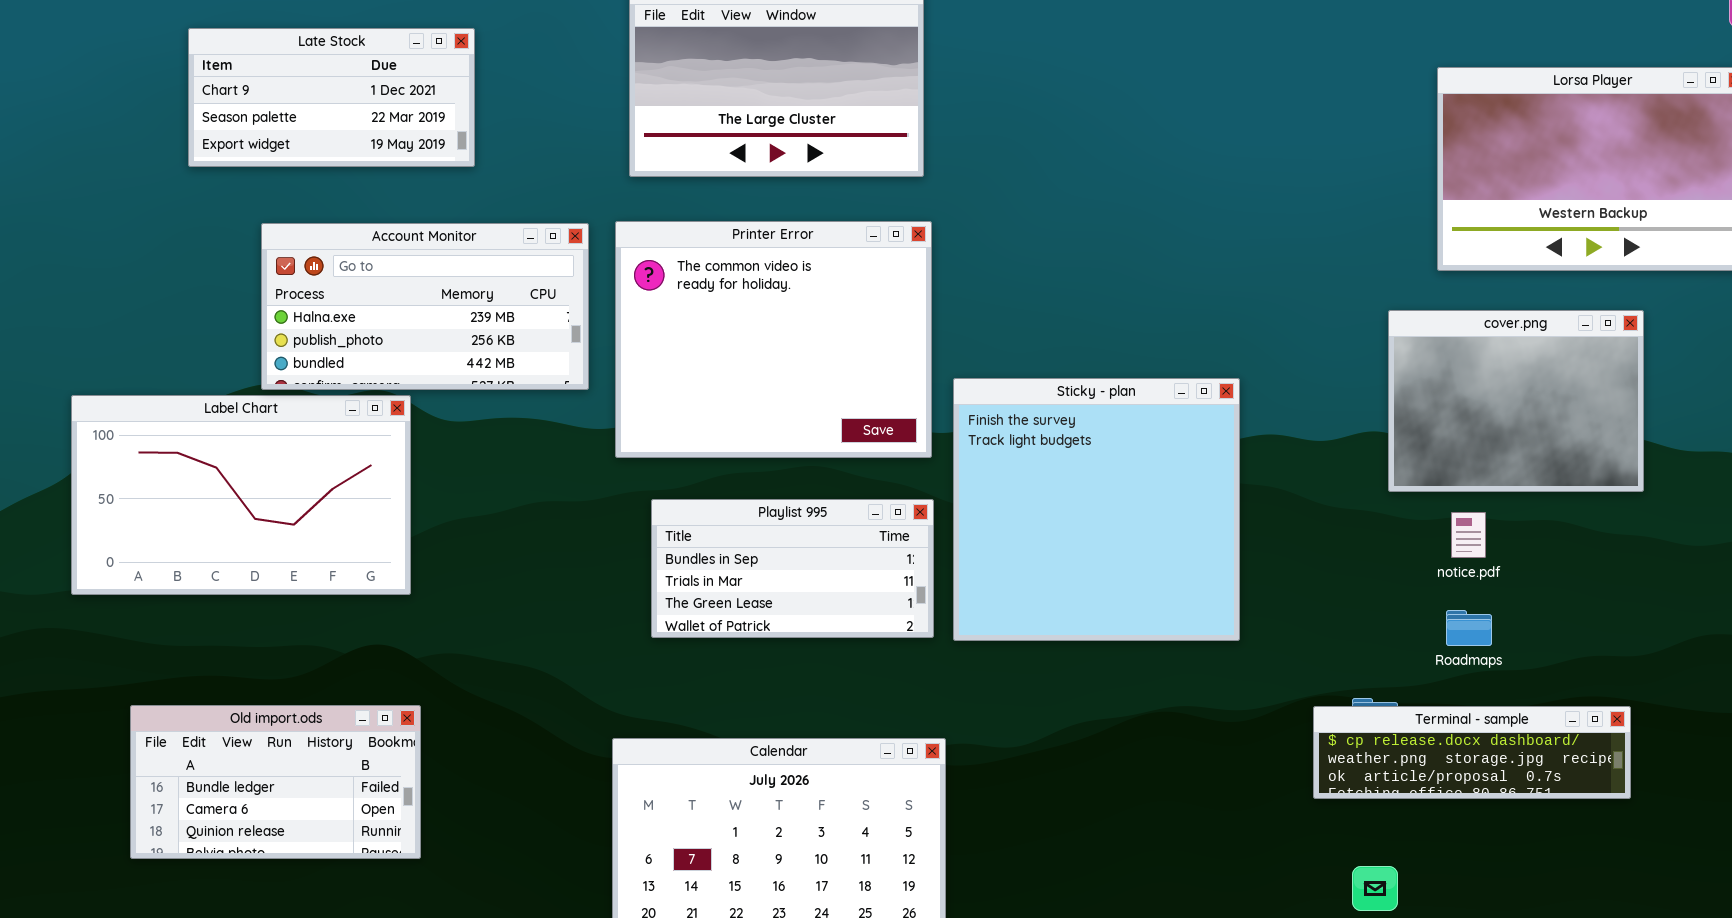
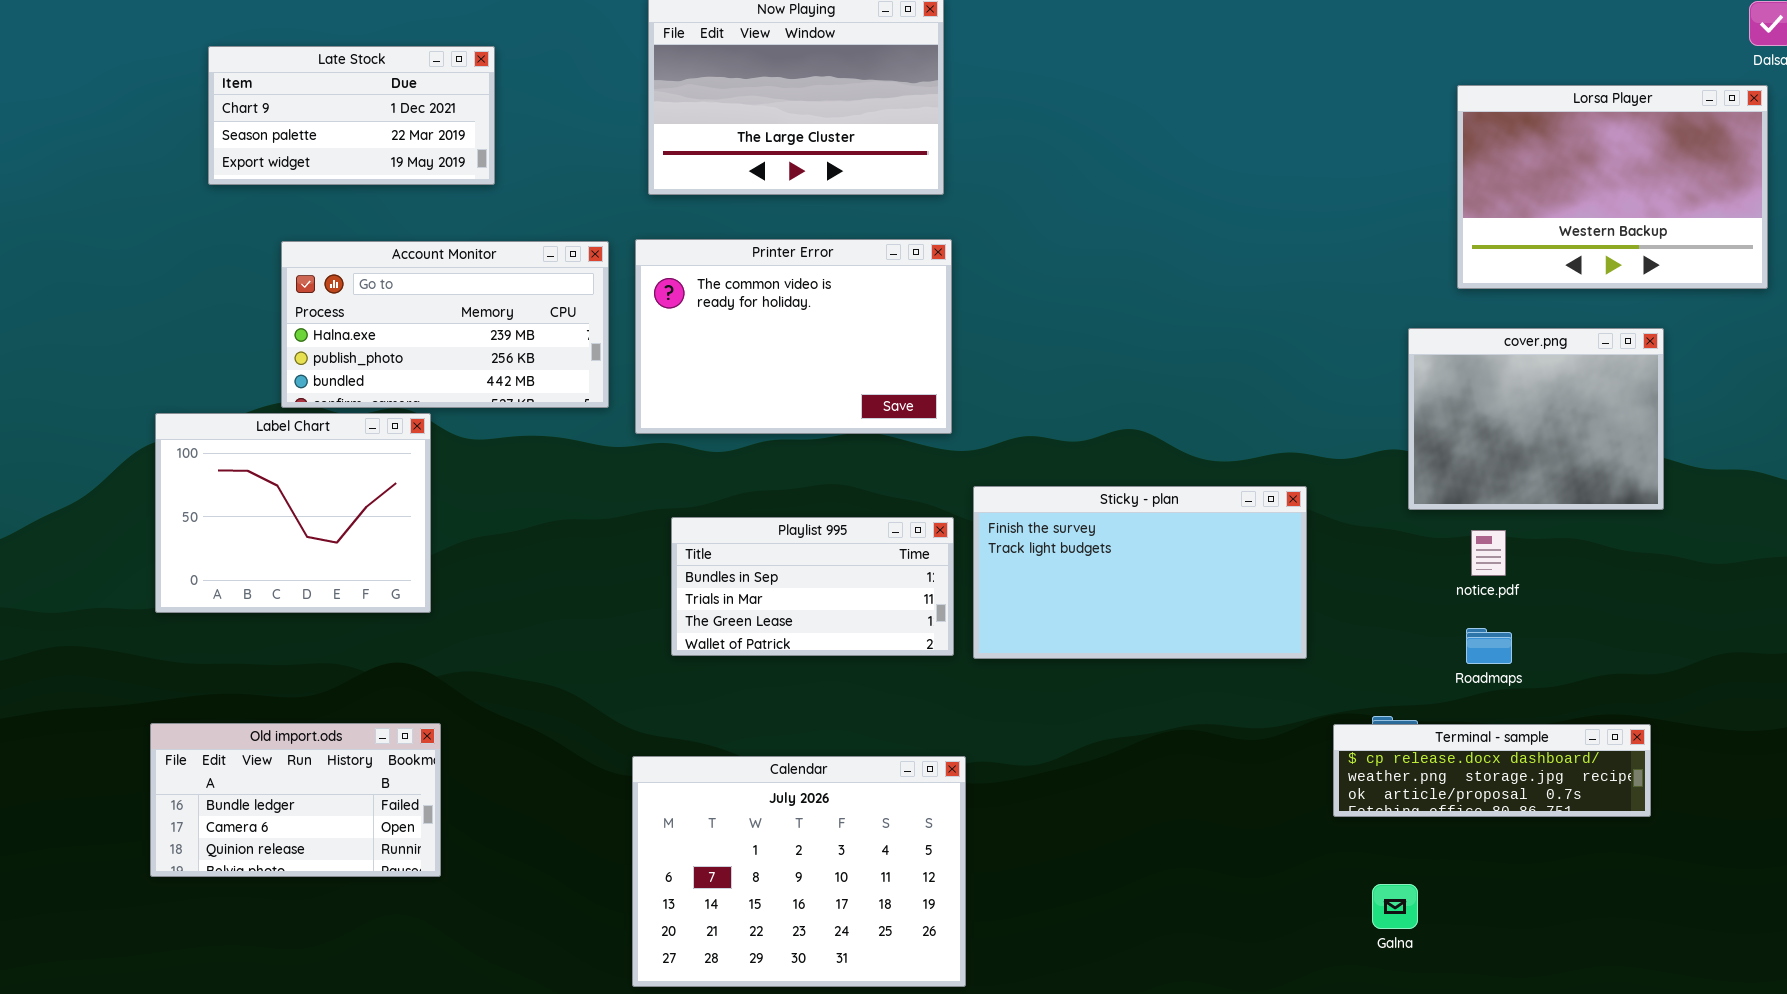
Printer Error: [615,221,932,458] -> [635,239,952,434], resized
Sticky - plan: [953,378,1240,641] -> [973,486,1307,659], resized
Label Chart: [71,395,411,595] -> [155,413,431,613], resized

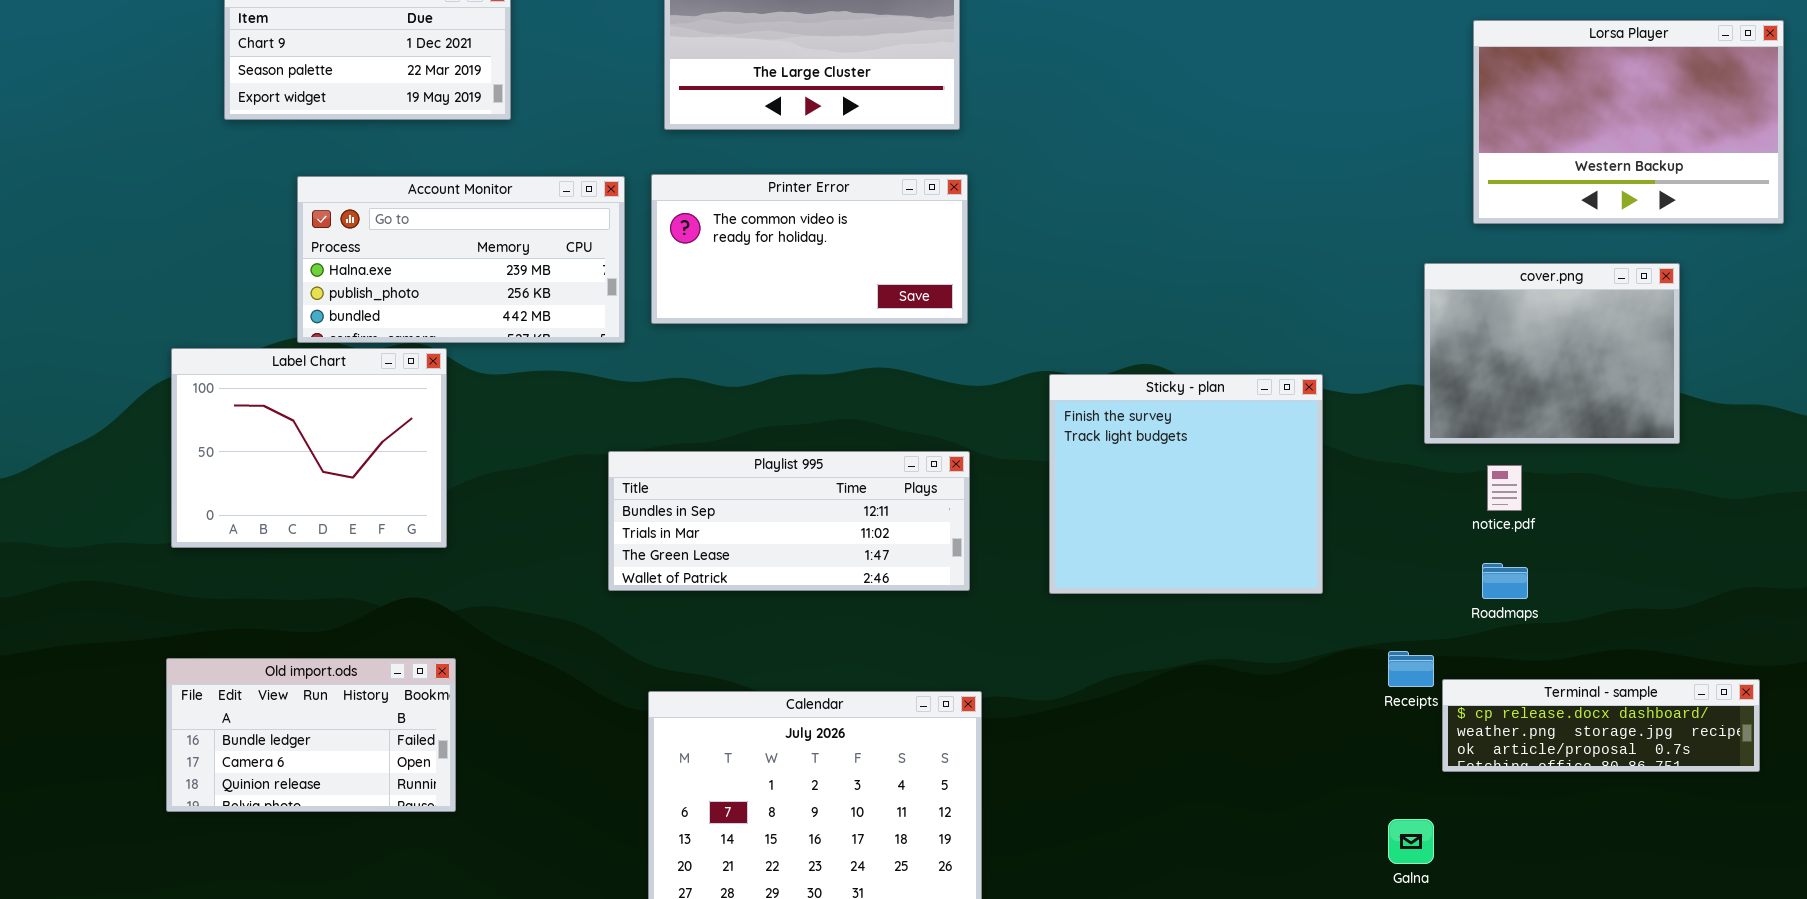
Printer Error: [635,239,952,434] -> [651,174,968,324], resized
Sticky - plan: [973,486,1307,659] -> [1049,374,1323,594], resized
Playlist 995: [671,517,954,656] -> [608,451,970,591], resized
Terminal - sample: [1333,724,1651,817] -> [1442,679,1760,772], moved

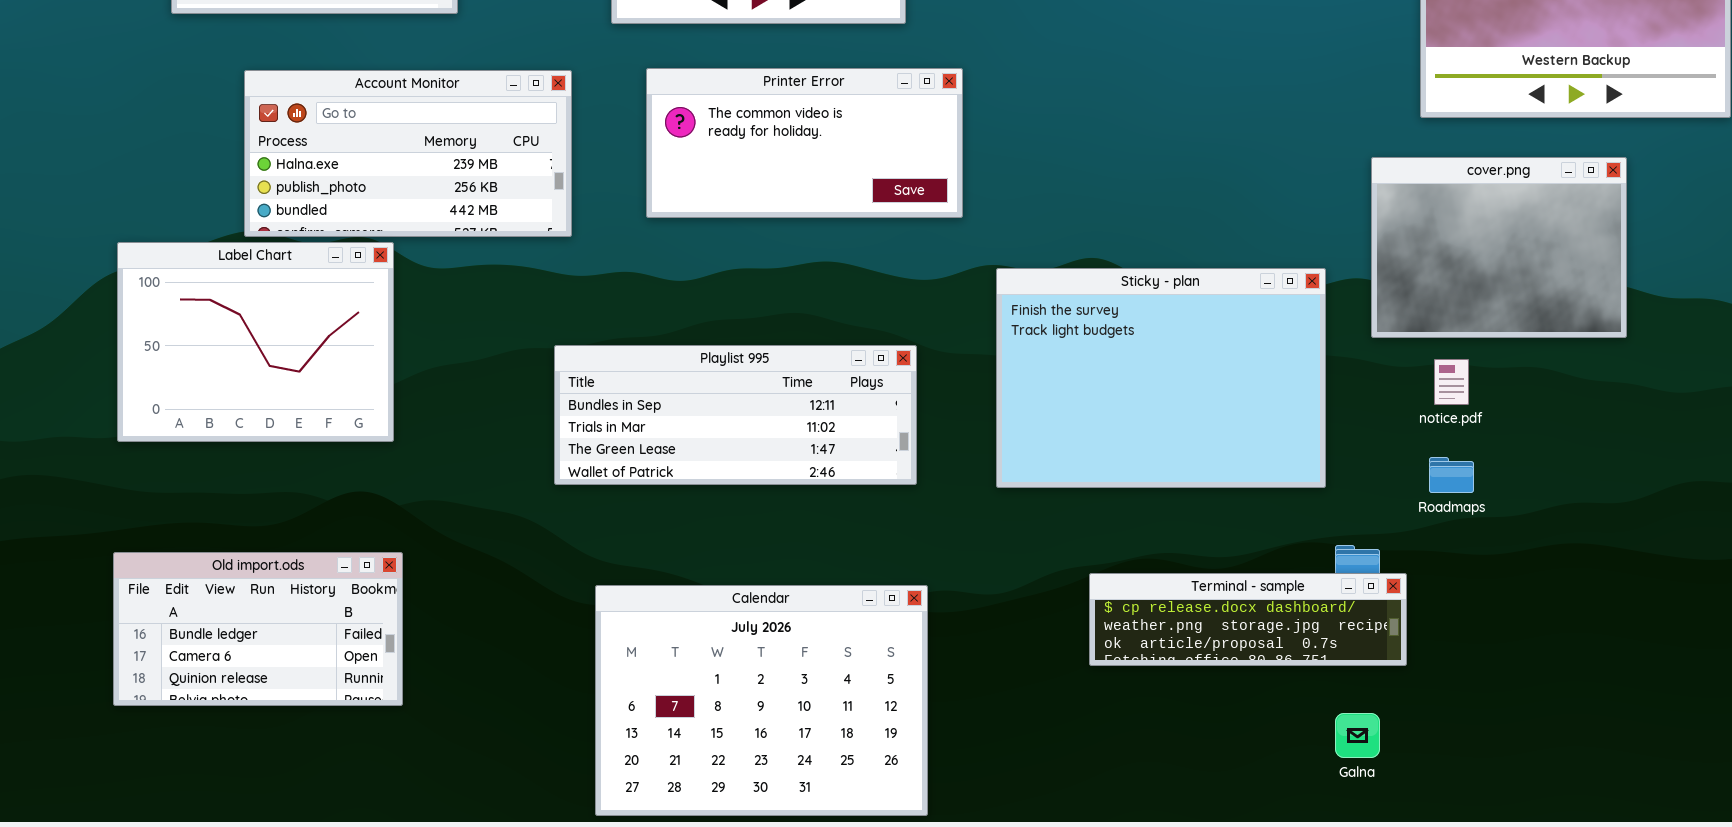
Printer Error: [651,174,968,324] -> [646,68,963,218], moved
Sticky - plan: [1049,374,1323,594] -> [996,268,1326,488], resized
Terminal - sample: [1442,679,1760,772] -> [1089,573,1407,666], moved

